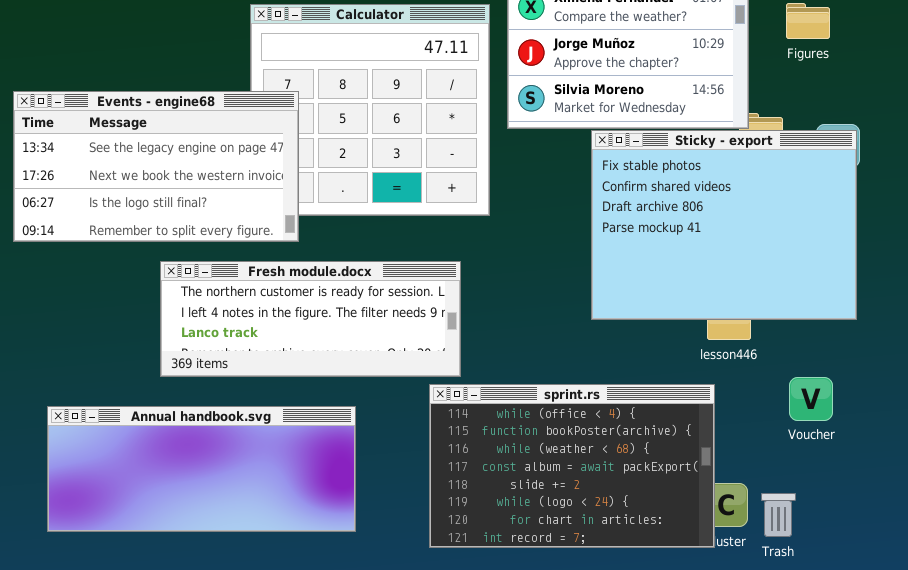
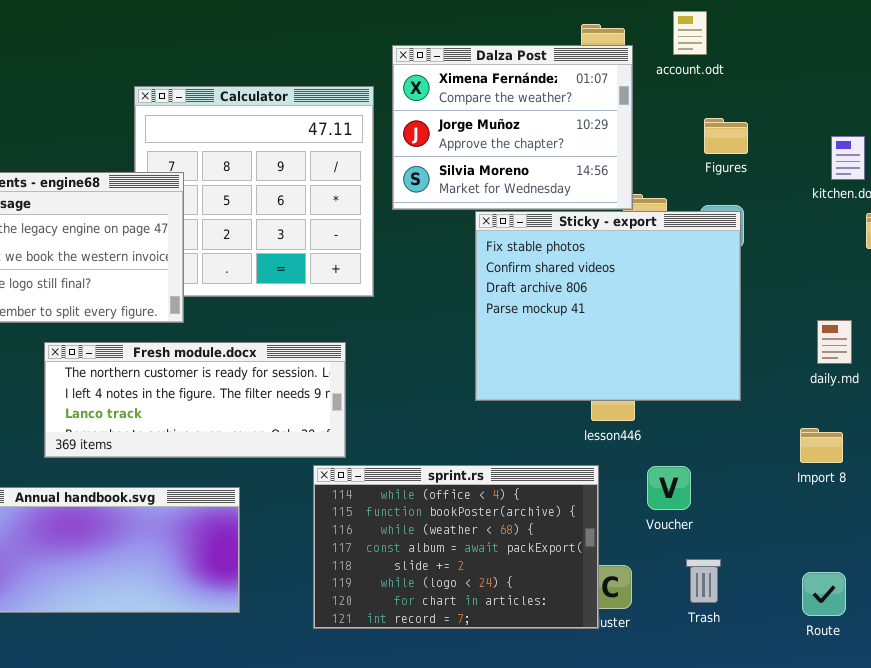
Figures: [786,3,830,39] -> [704,118,748,154], moved
Voucher: [789,377,833,421] -> [647,466,691,510], moved
Trash: [761,493,796,537] -> [686,559,721,603], moved

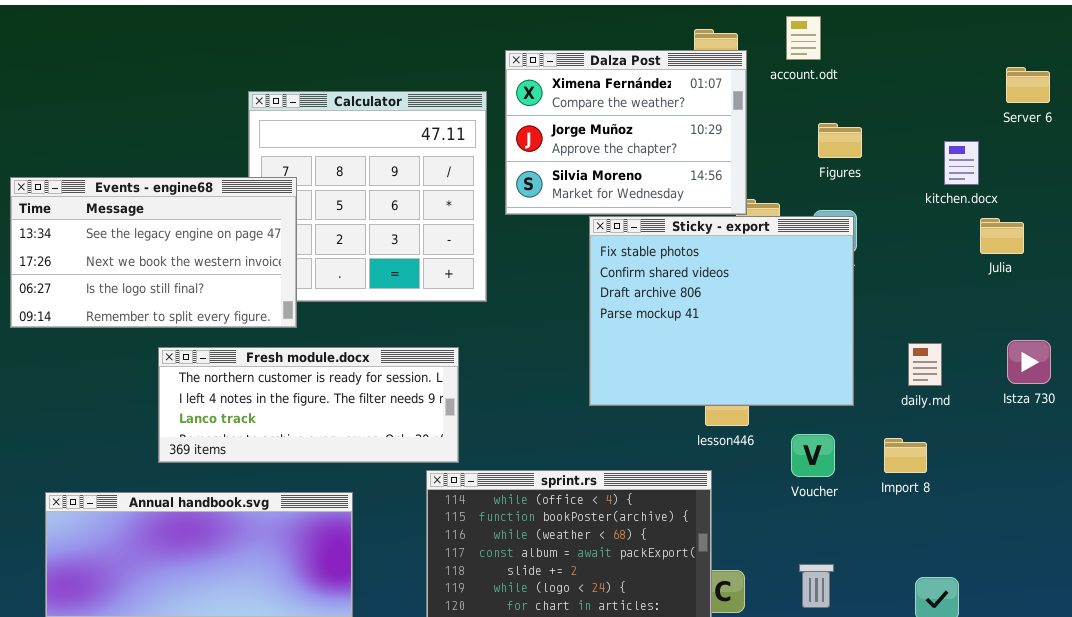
daily.md: [817,320,852,364] -> [908,343,942,386], moved
Import 8: [800,428,843,463] -> [884,438,927,473], moved
Voucher: [647,466,691,510] -> [791,434,835,477], moved

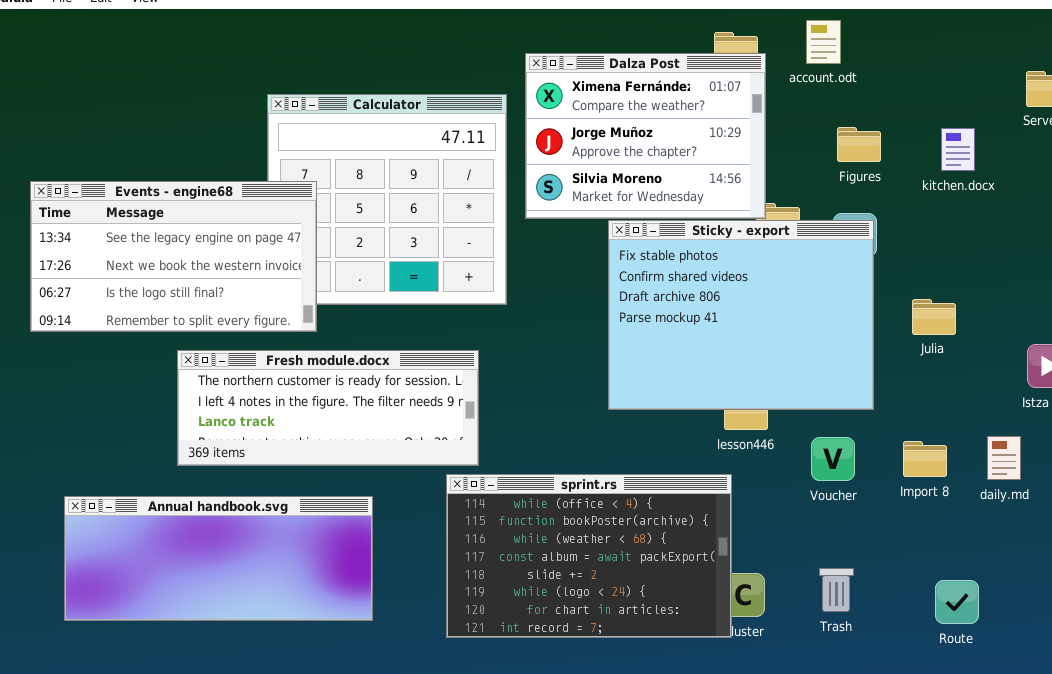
kitchen.docx: [944,141,979,185] -> [941,128,975,171], moved
Julia: [980,218,1024,254] -> [912,299,956,335], moved
daily.md: [908,343,942,386] -> [987,436,1021,480], moved

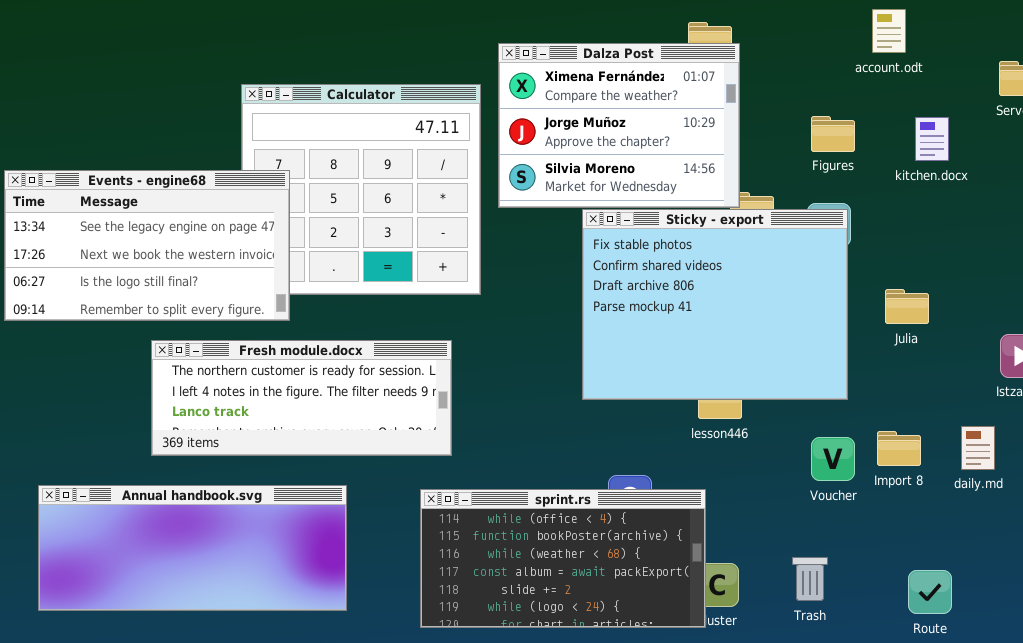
account.odt: [806,20,841,64] -> [872,9,906,53], moved
Voucher: [811,437,855,481] -> [811,437,855,481], moved
sprint.rs: [446,474,732,638] -> [420,489,706,628], resized

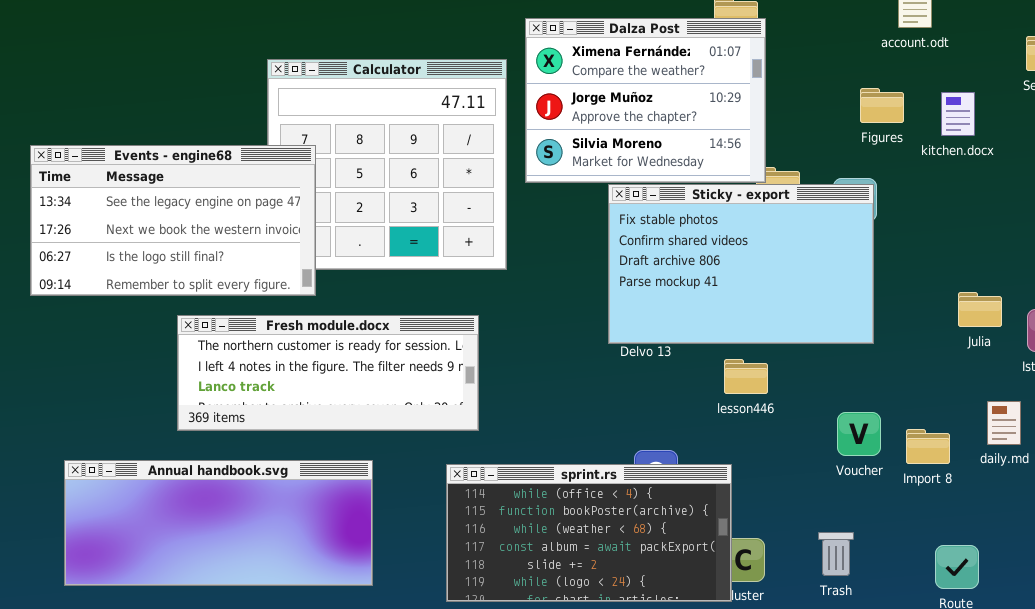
Figures: [811,116,855,152] -> [860,88,904,123], moved
Sticky - export: [582,209,848,400] -> [608,184,874,344], resized
Julia: [885,289,929,324] -> [958,292,1002,327], moved
Import 8: [877,431,921,466] -> [906,429,950,464], moved

